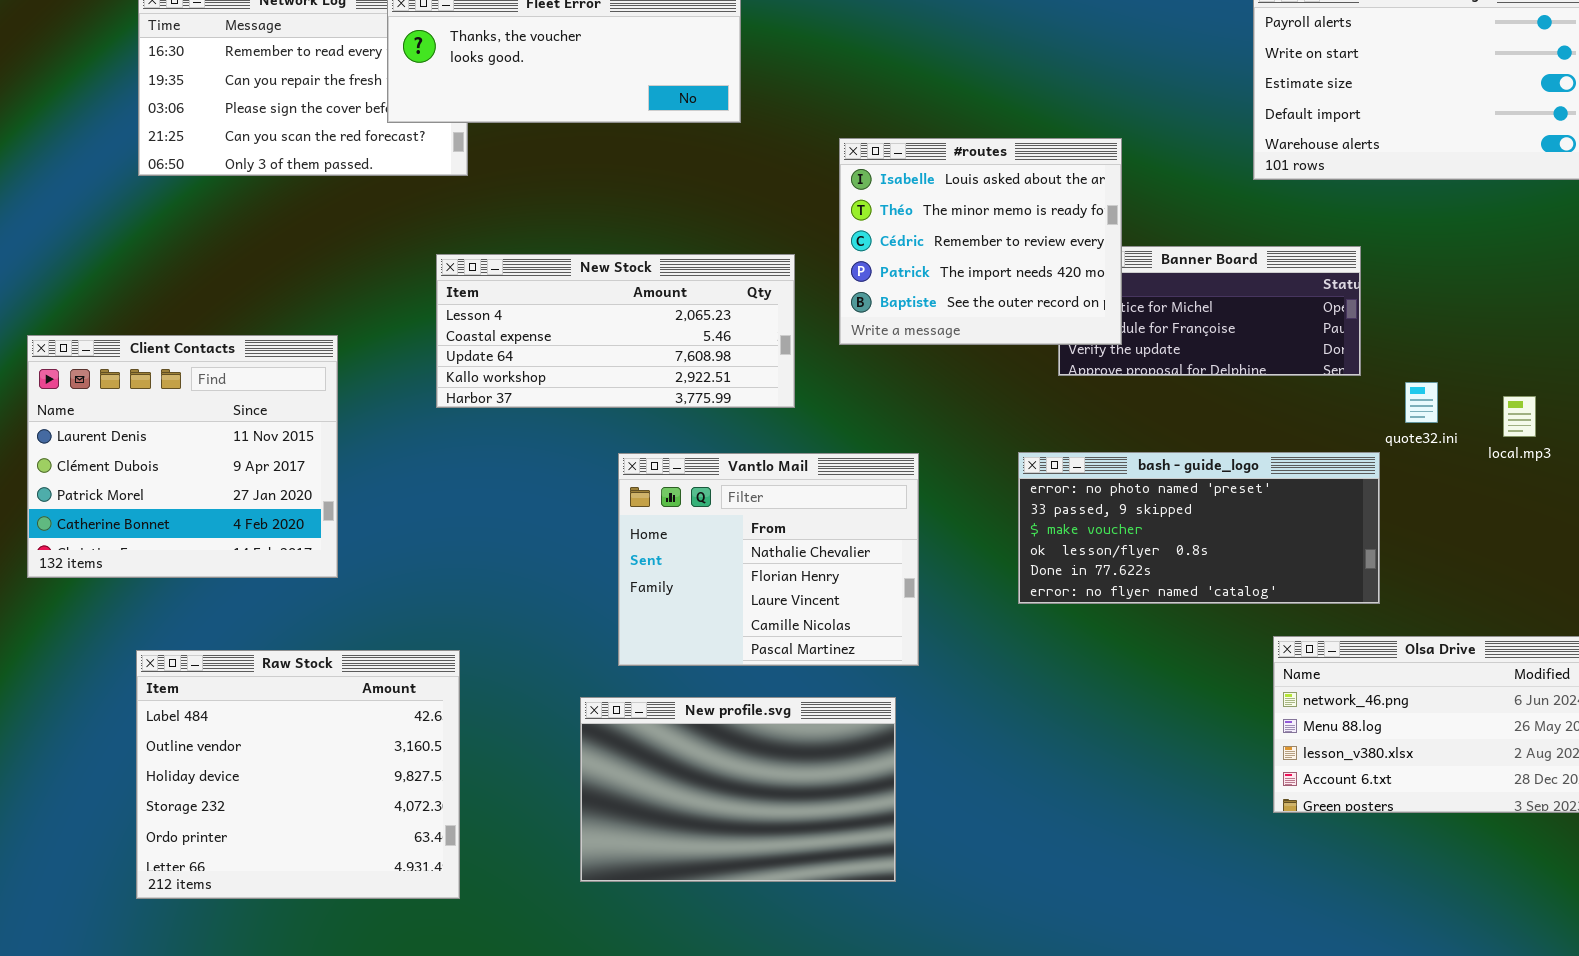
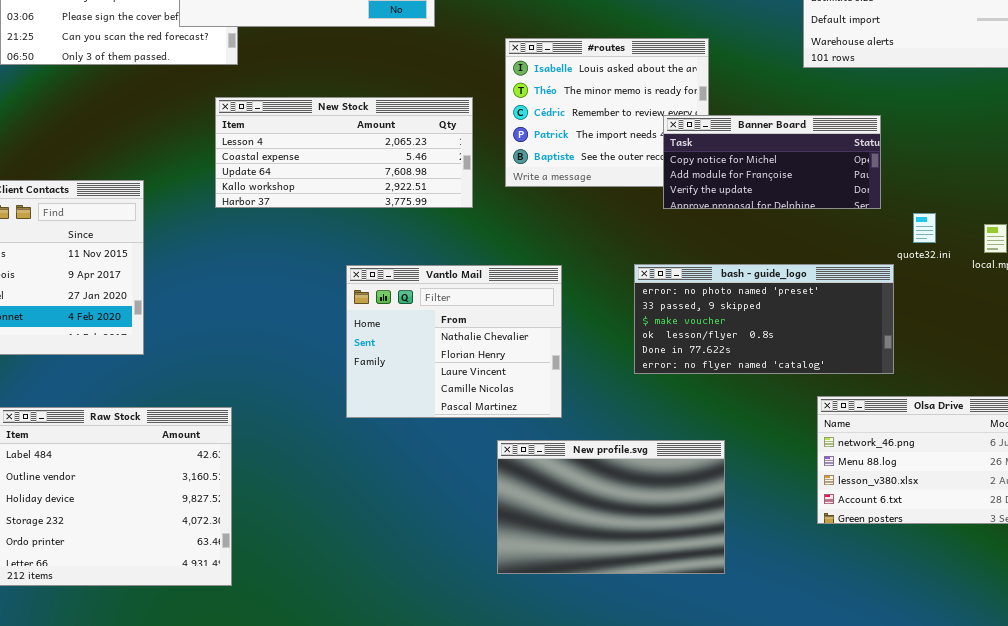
Banner Board: [1058,246,1361,376] -> [663,115,881,209], raised
New Stock: [436,254,795,408] -> [215,97,473,208], moved
New profile.svg: [580,697,896,882] -> [497,440,725,574], moved

